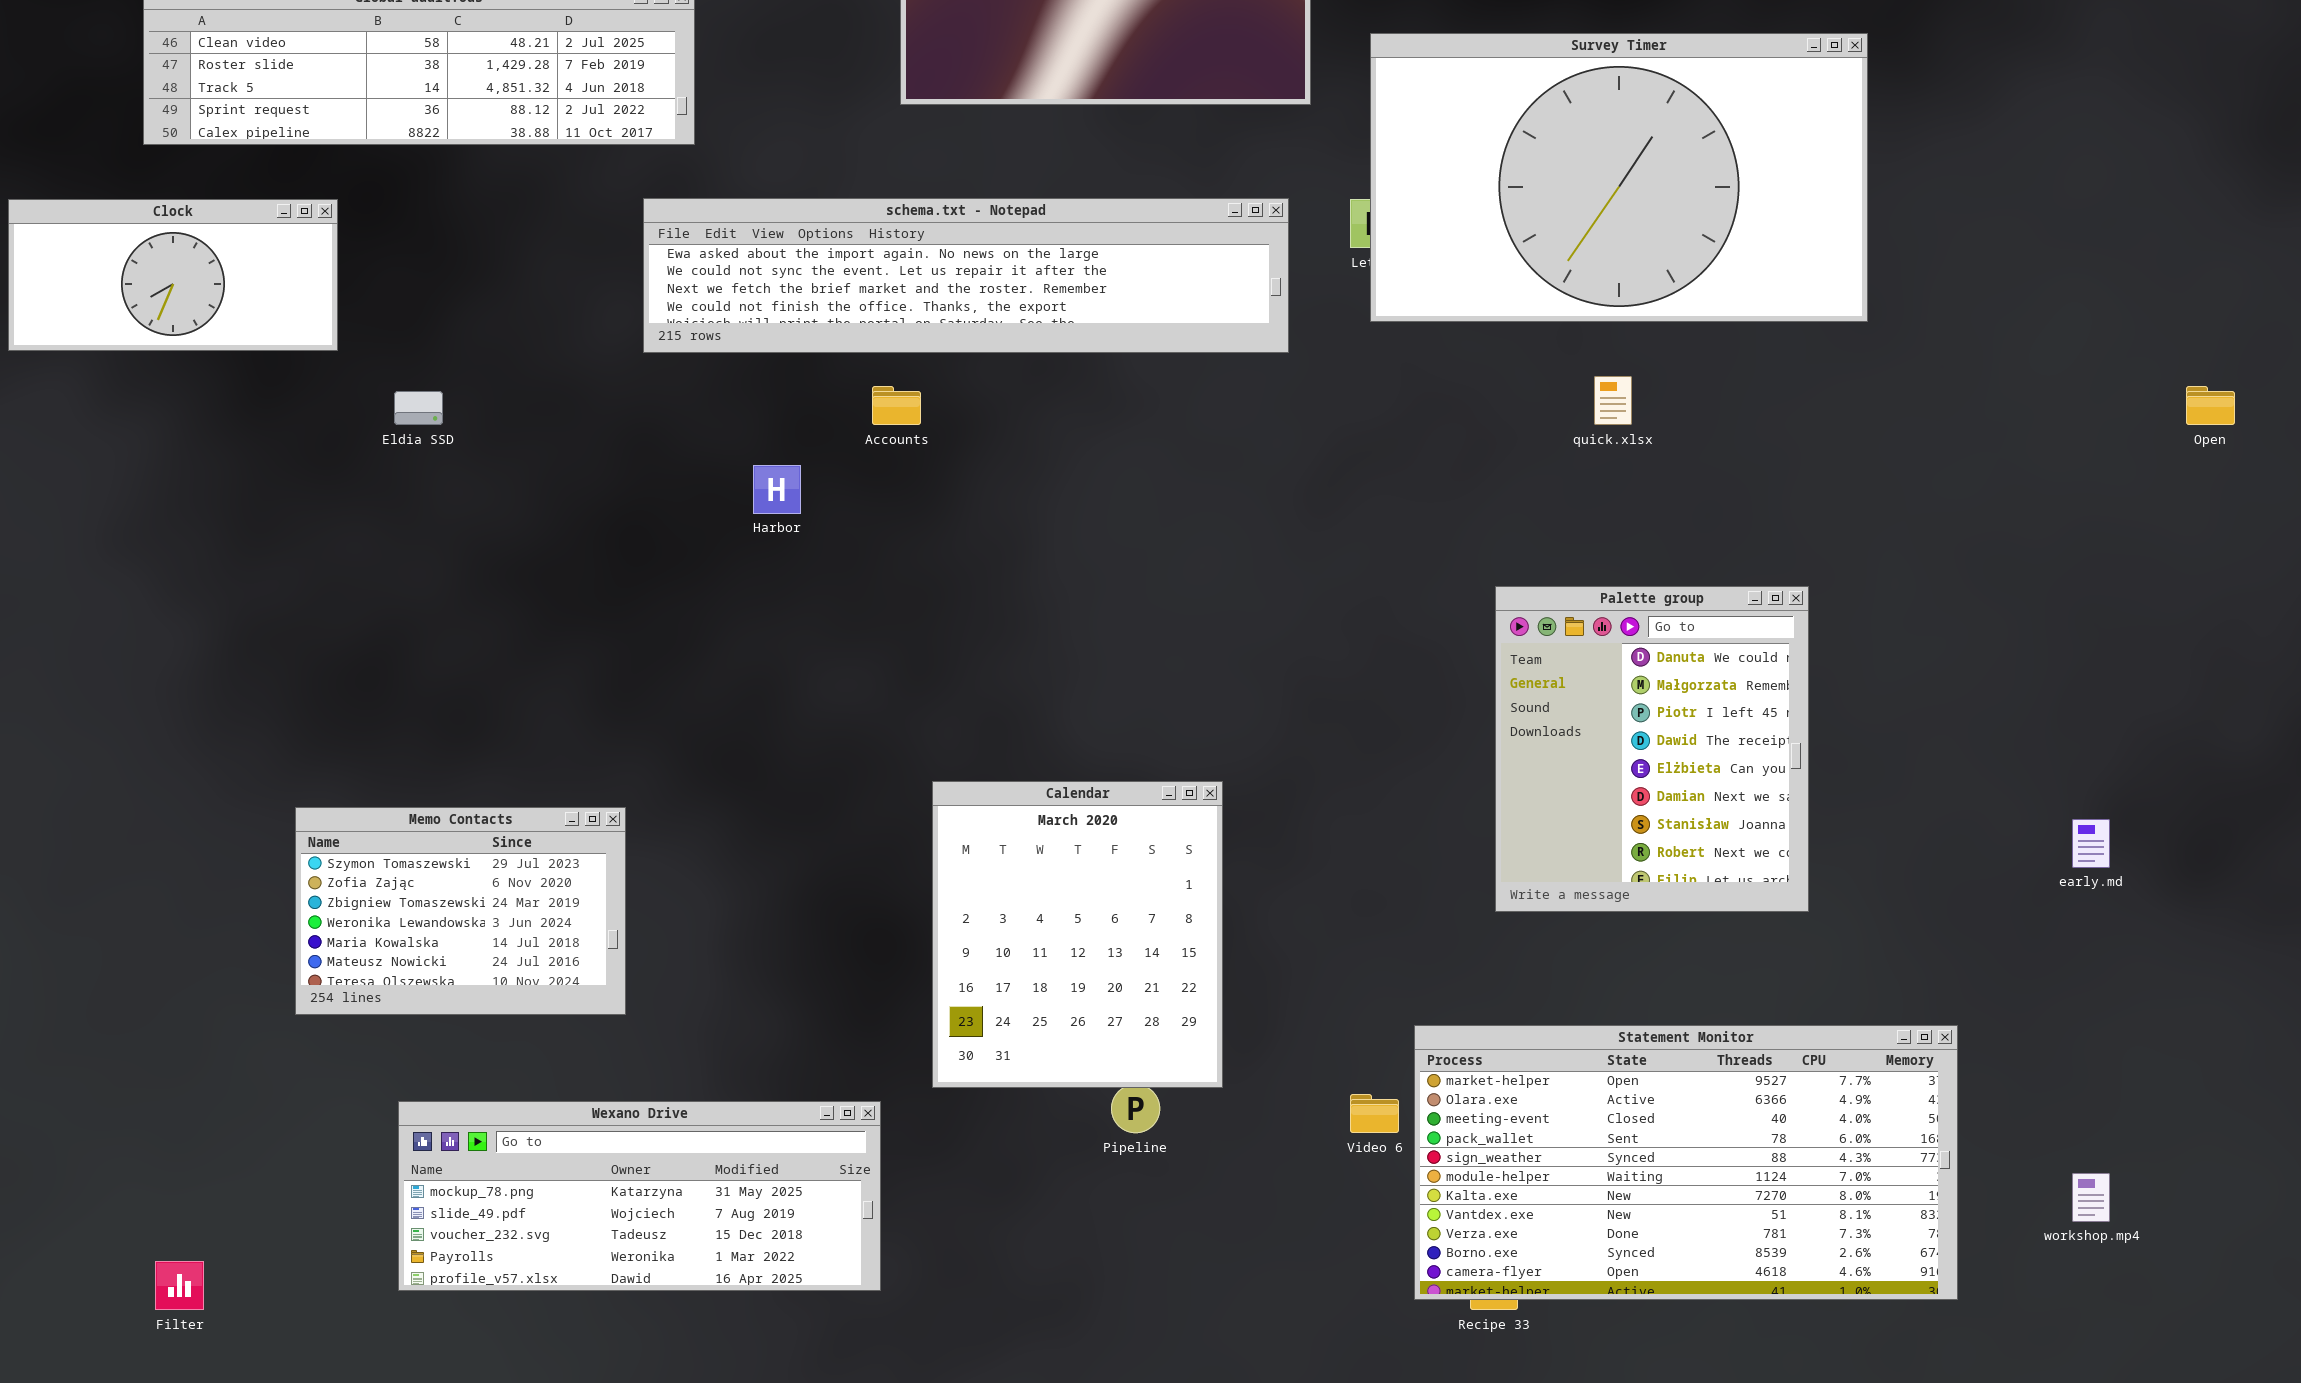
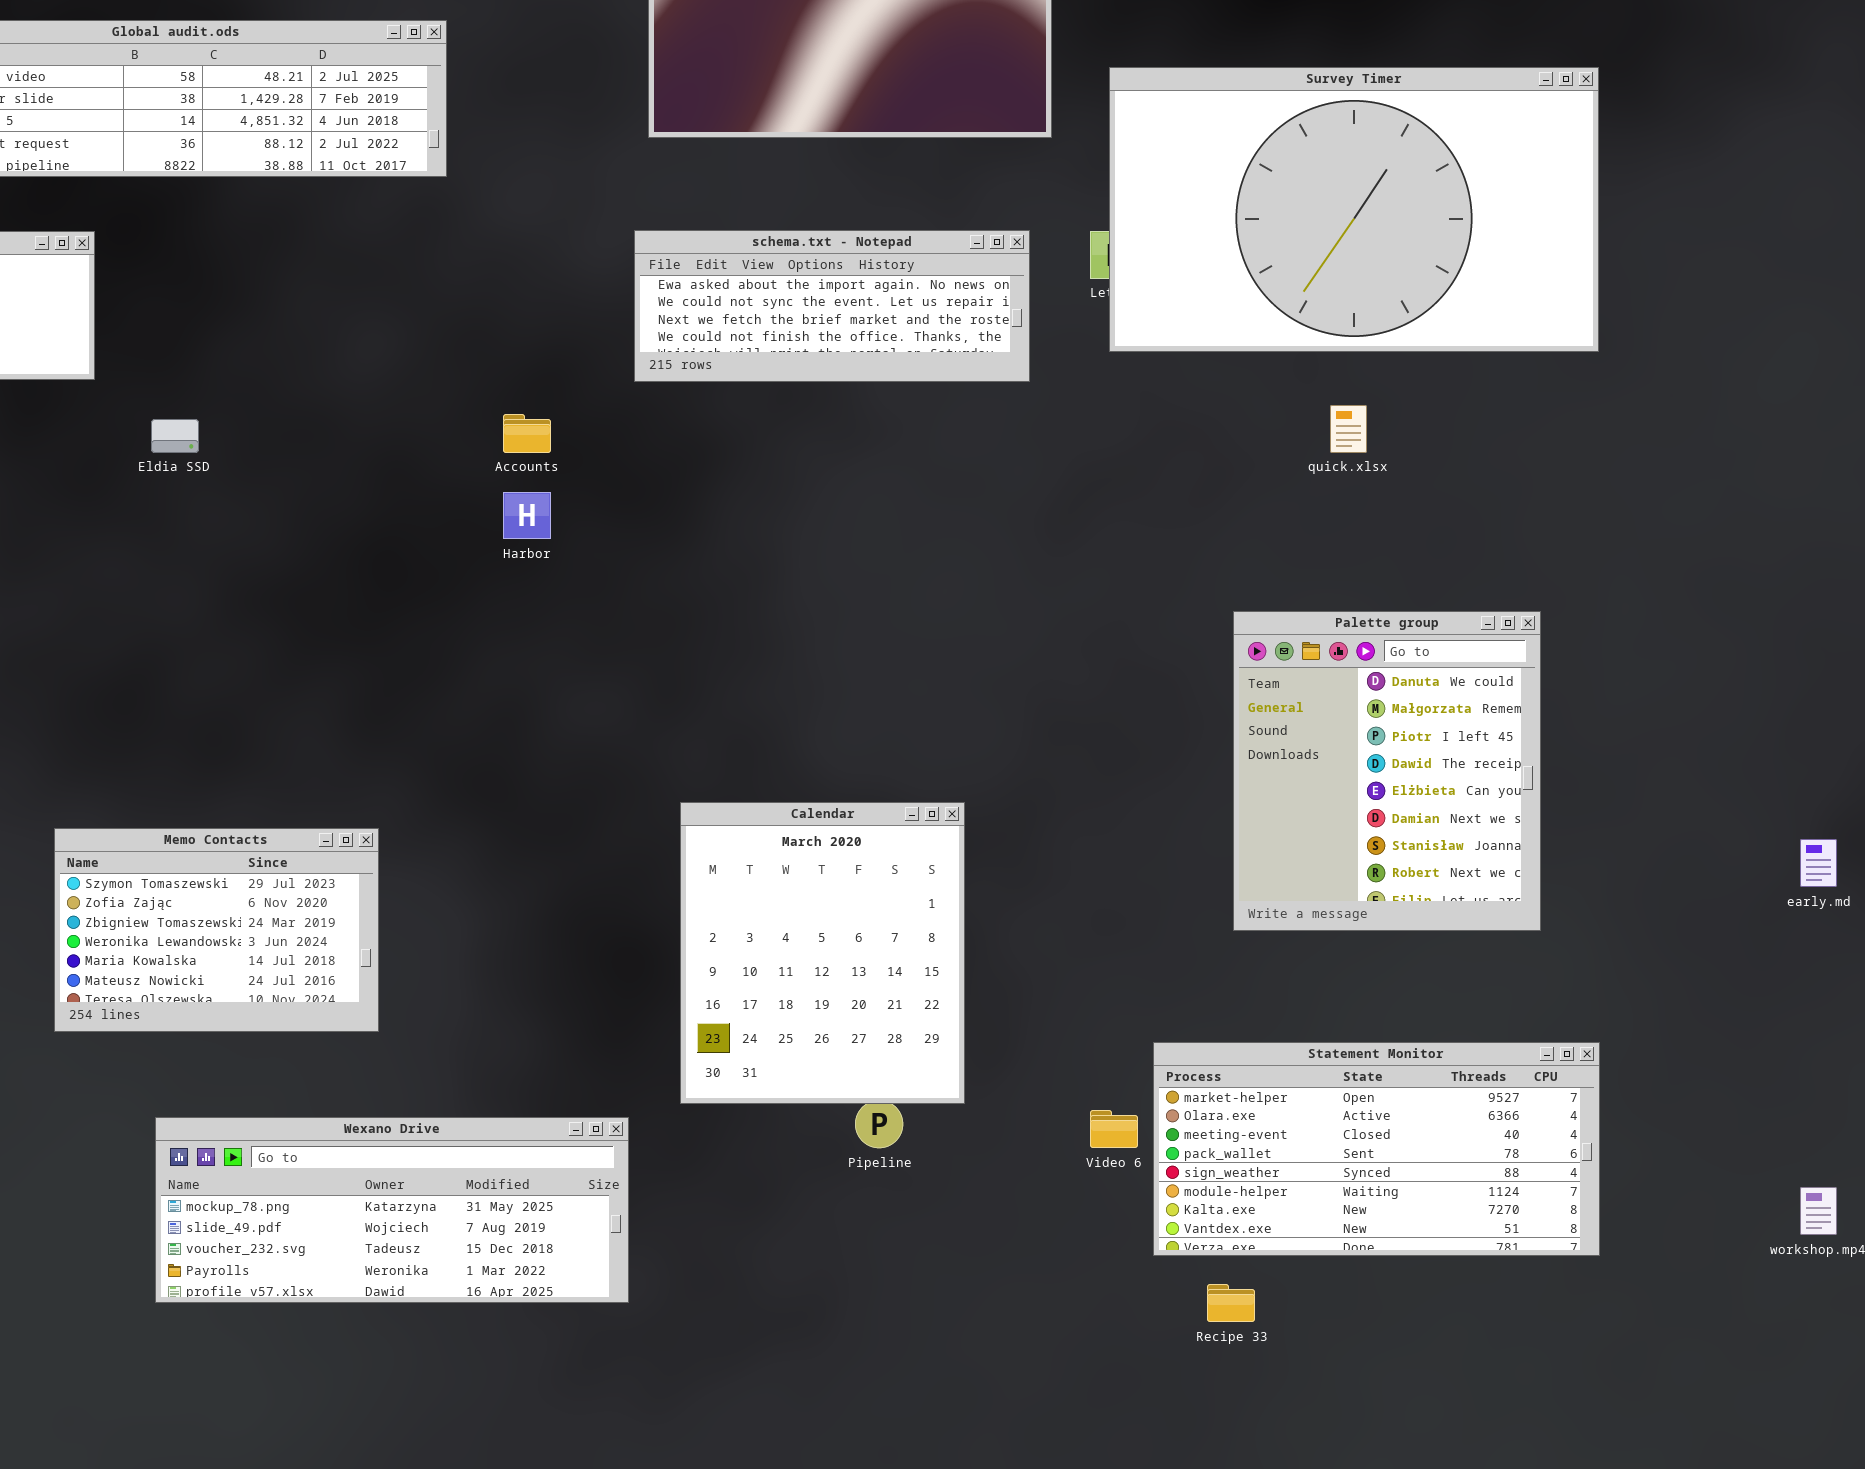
schema.txt - Notepad: [643,198,1289,353] -> [634,230,1030,382], resized
Accounts: [872,386,921,425] -> [503,414,551,453], moved
Statement Monitor: [1414,1025,1958,1300] -> [1153,1042,1600,1256], resized

